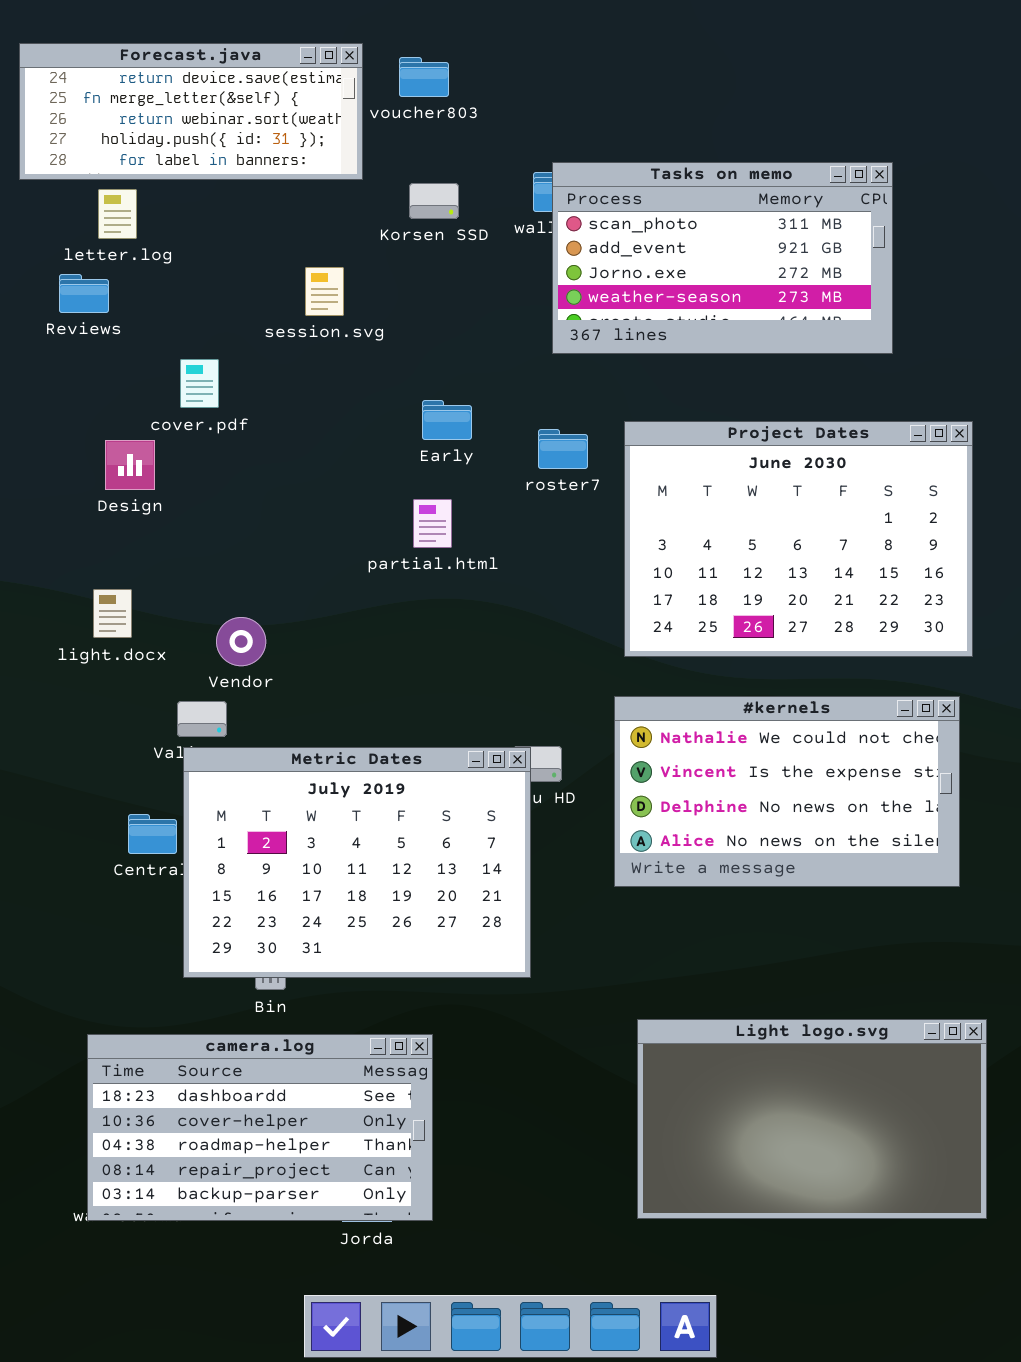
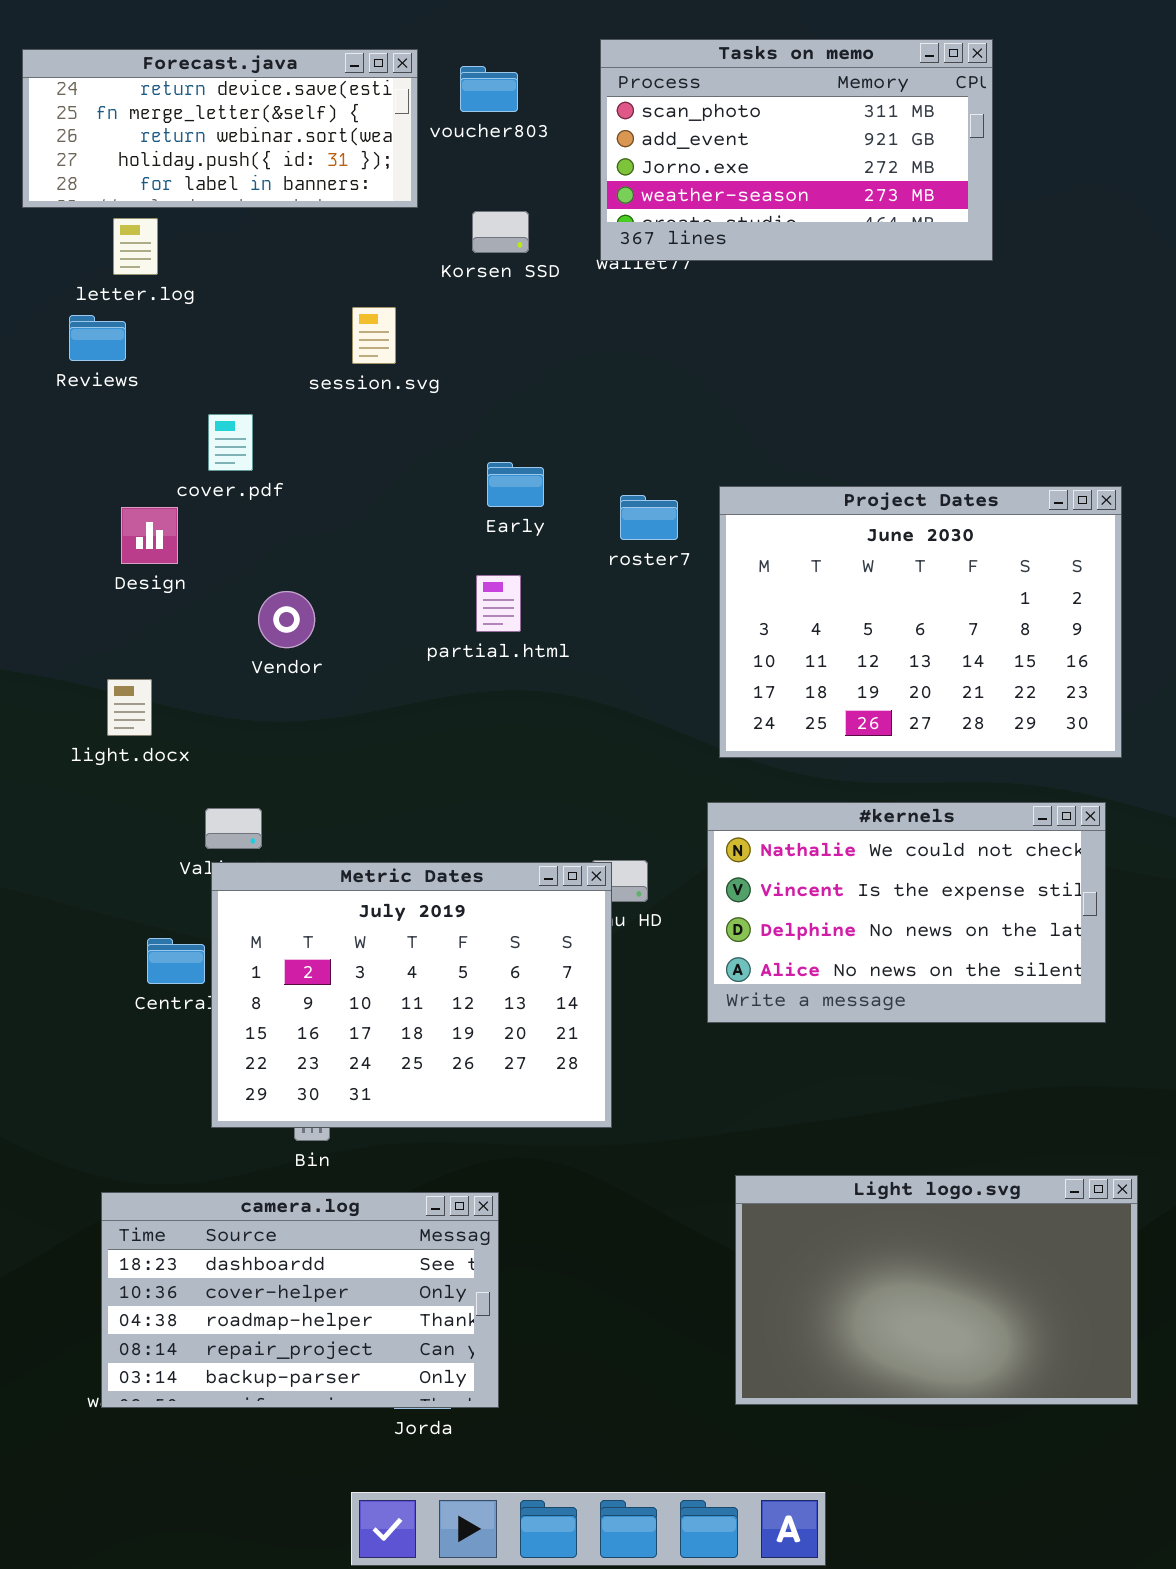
Tasks on memo: [552,162,893,354] -> [600,39,993,261], moved
Vendor: [216,617,266,666] -> [258,591,315,648], moved

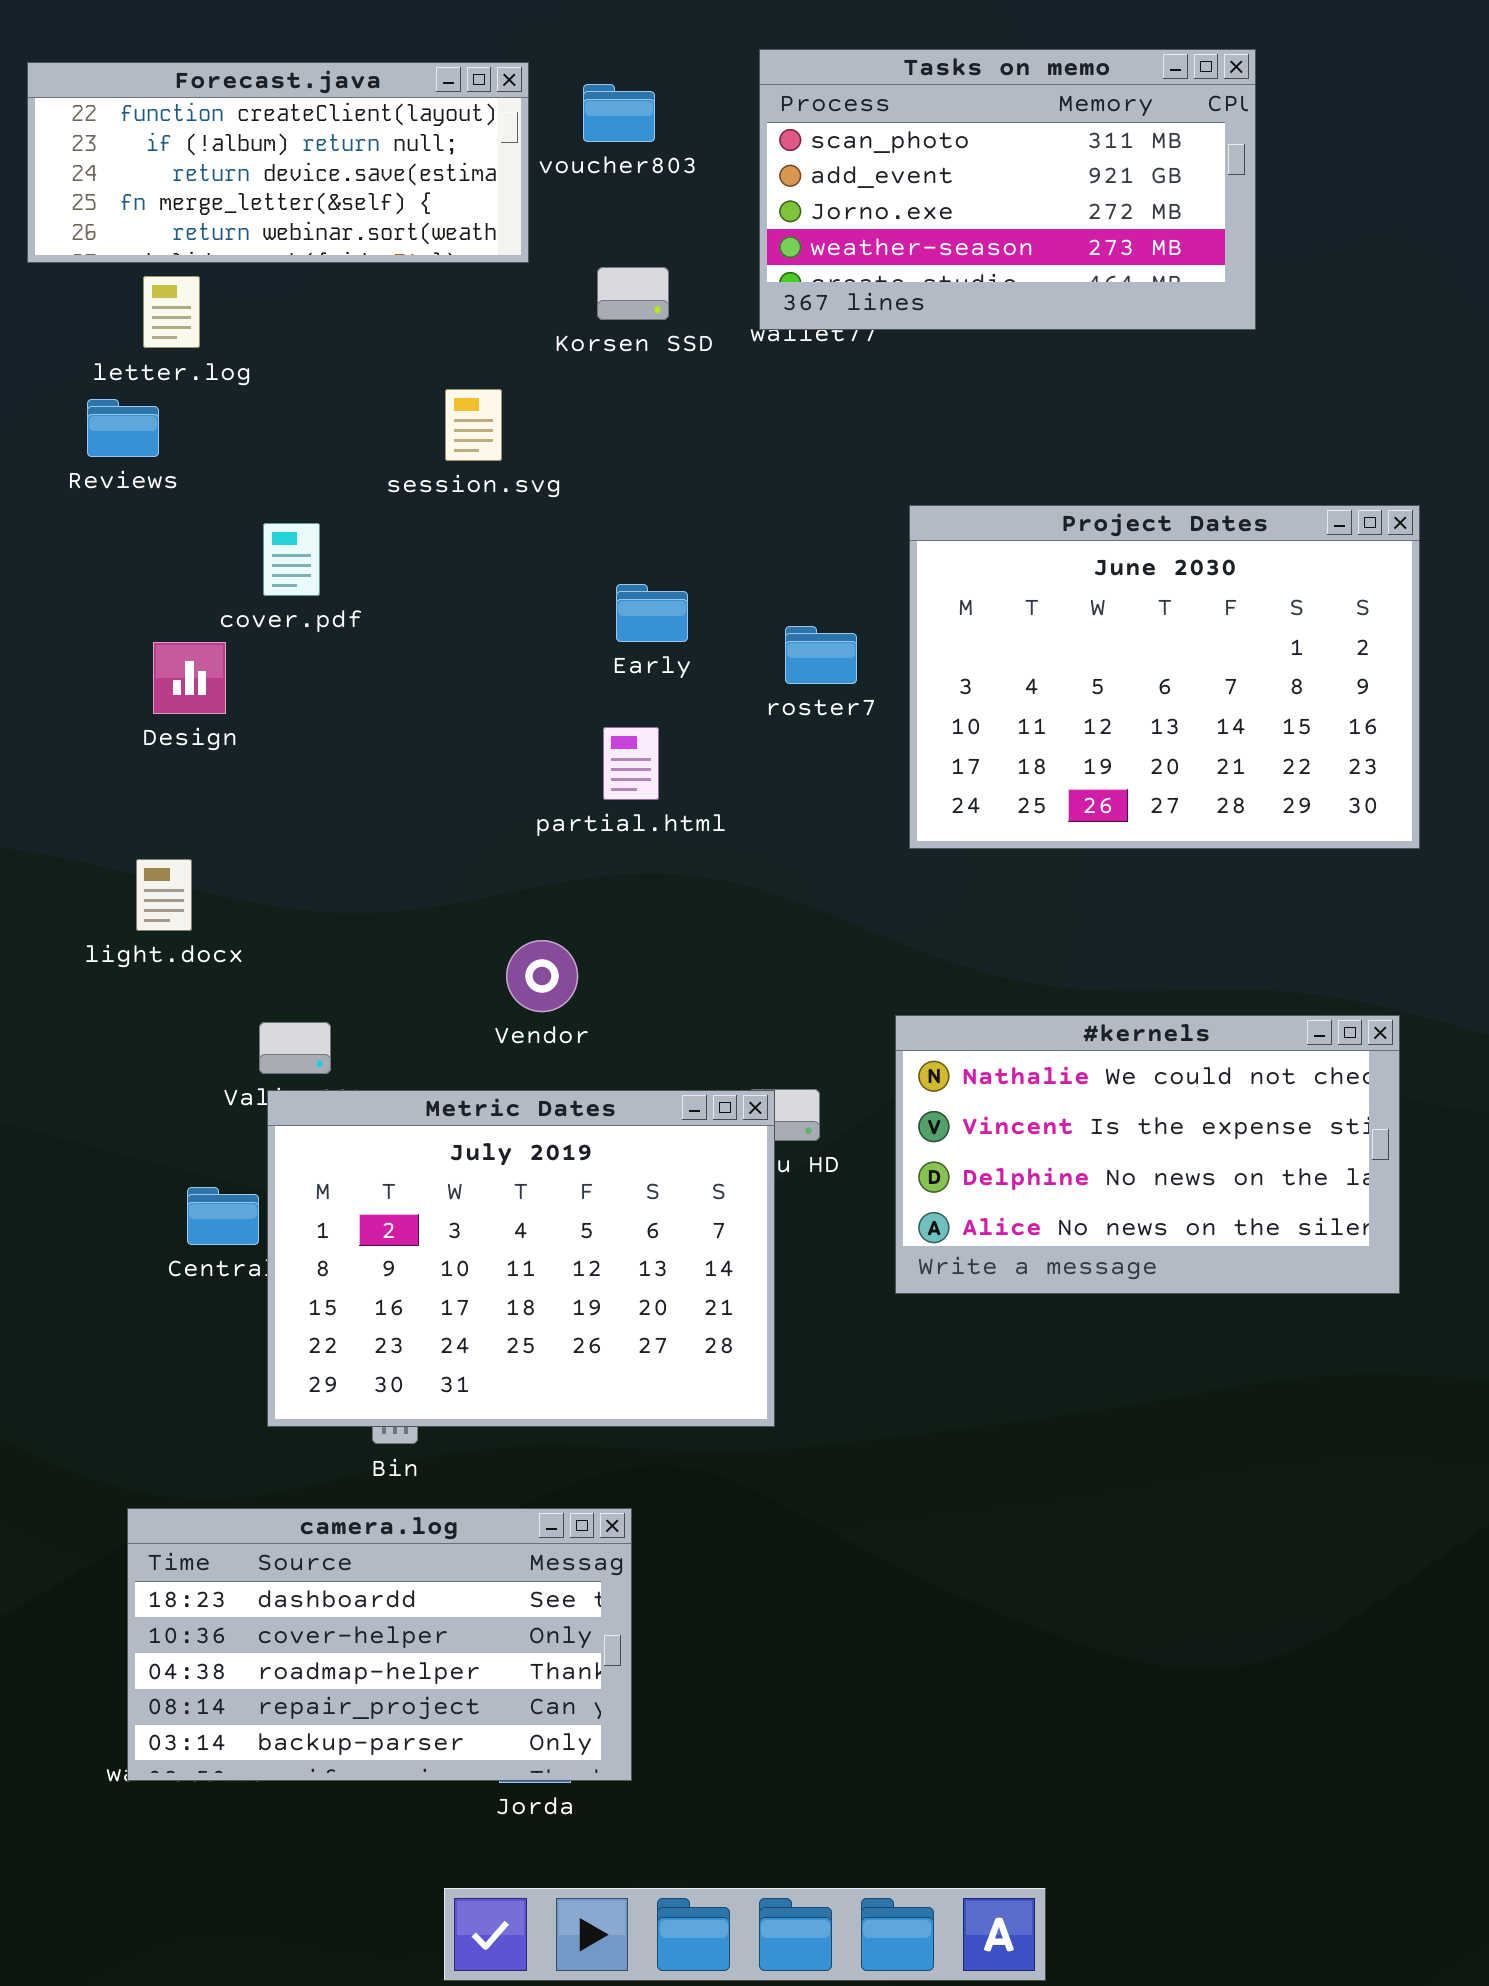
Forecast.java: [22,49,418,208] -> [27,62,529,263], scrolled up 2 rows
Project Dates: [719,486,1122,758] -> [909,505,1420,849], moved
Vendor: [258,591,315,648] -> [506,940,578,1012], moved
Light logo.svg: [735,1175,1138,1405] -> none, closed

